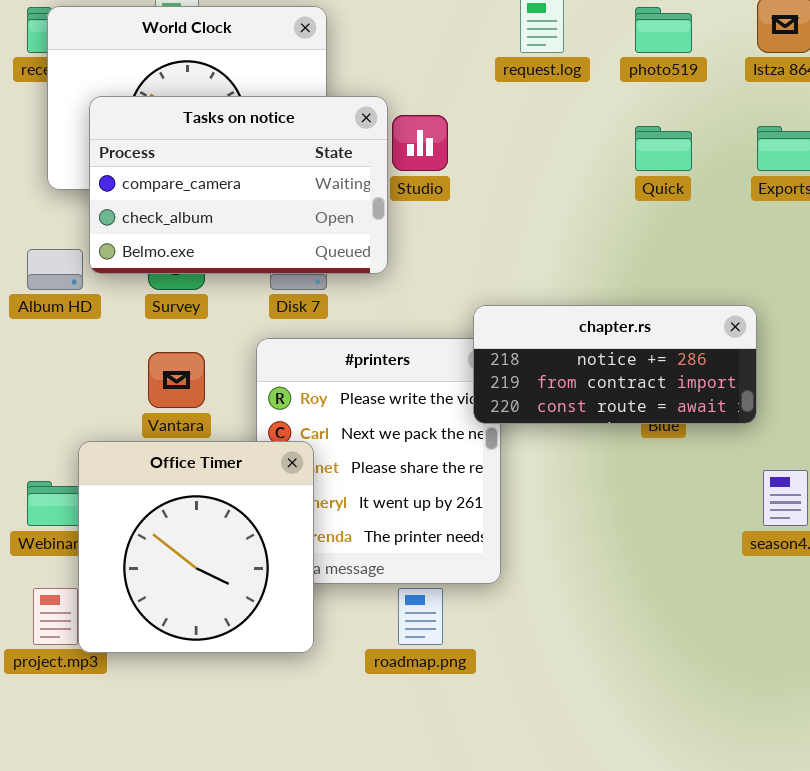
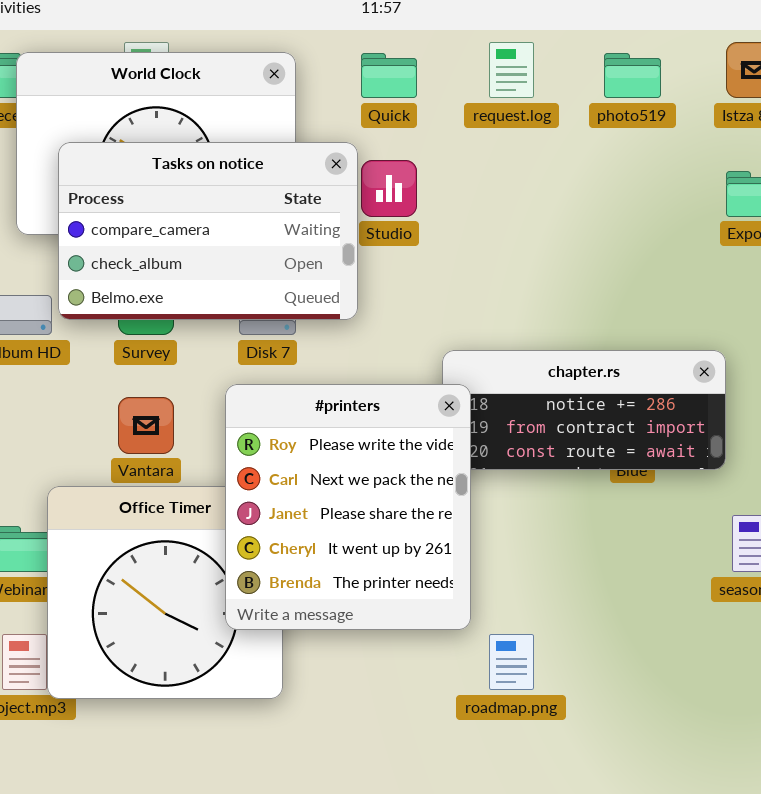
Quick: [635,126,692,171] -> [361,53,417,98], moved
#printers: [256,338,501,584] -> [225,384,471,630], raised
roadmap.png: [398,588,443,645] -> [489,634,534,690], moved

